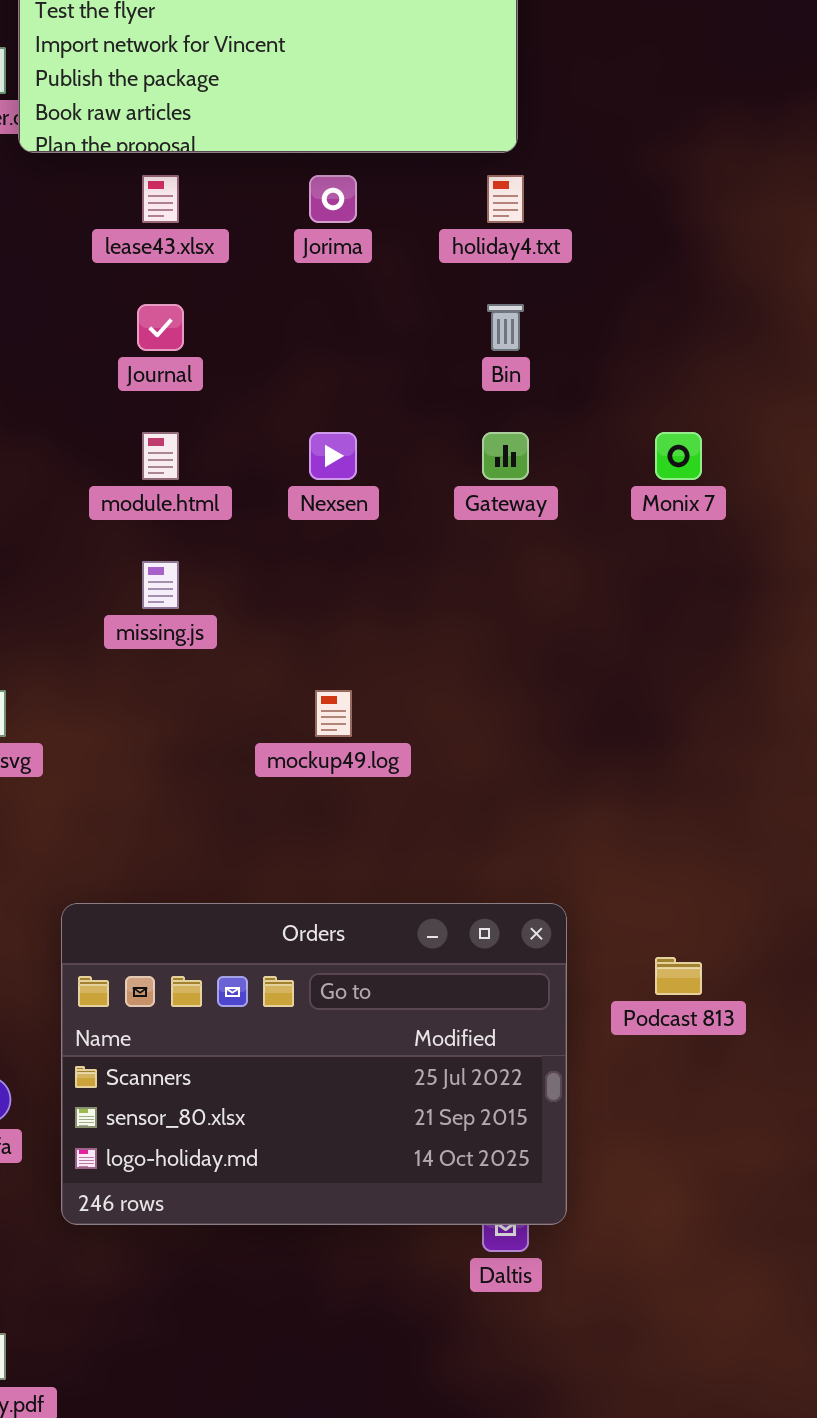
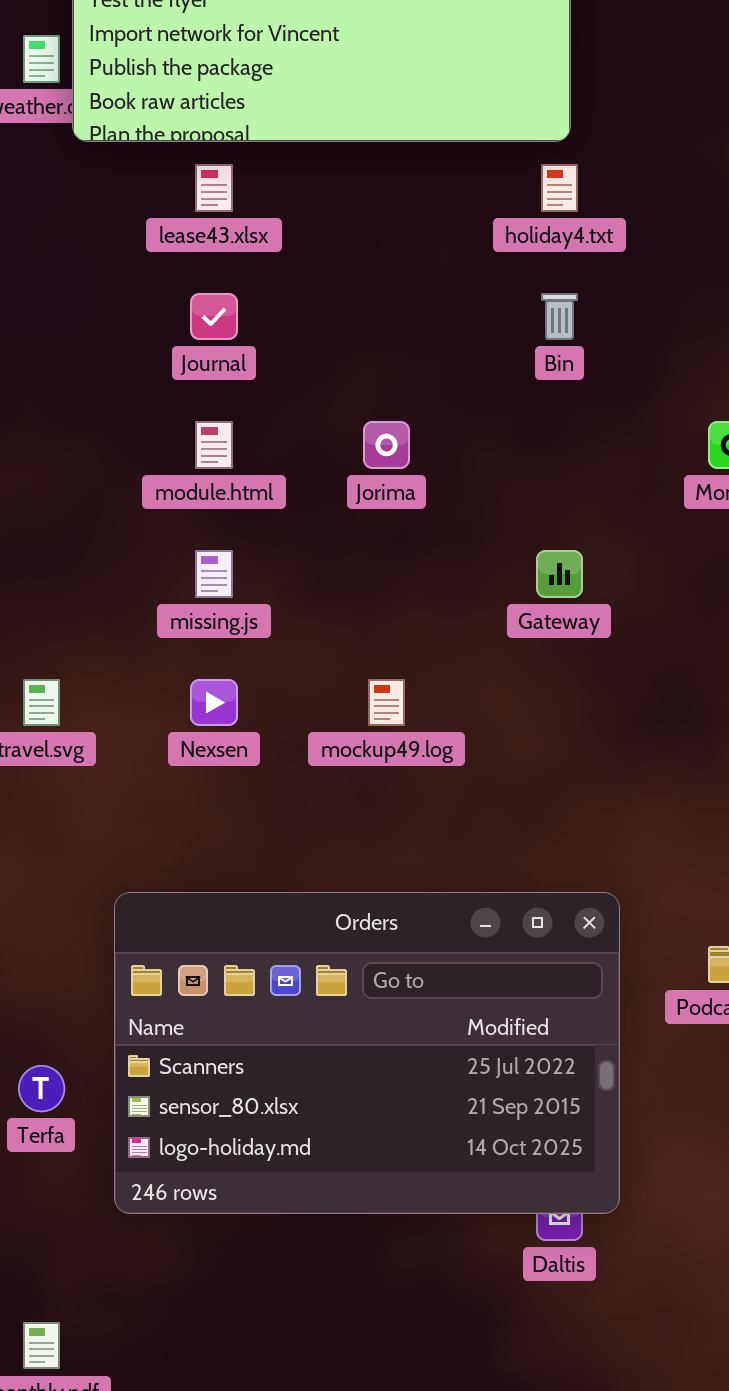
Jorima: [309,175,357,223] -> [363,421,410,469], moved
Nexsen: [309,432,357,480] -> [190,679,238,726], moved
Gateway: [482,432,529,480] -> [536,550,583,598], moved

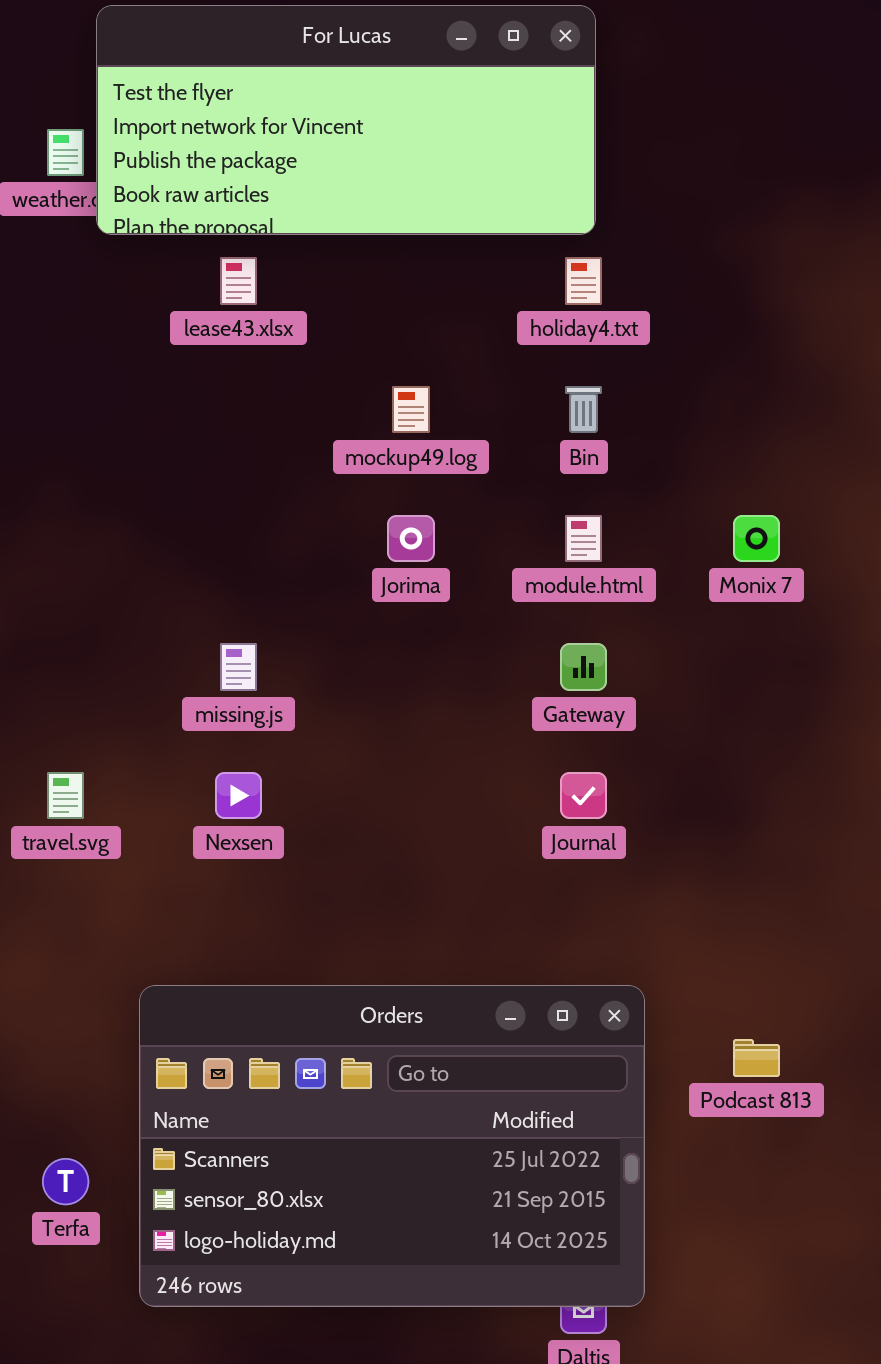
Journal: [190,293,238,340] -> [560,772,607,819], moved
module.html: [195,421,233,469] -> [565,515,602,562], moved
mockup49.log: [368,679,405,726] -> [392,386,430,433], moved

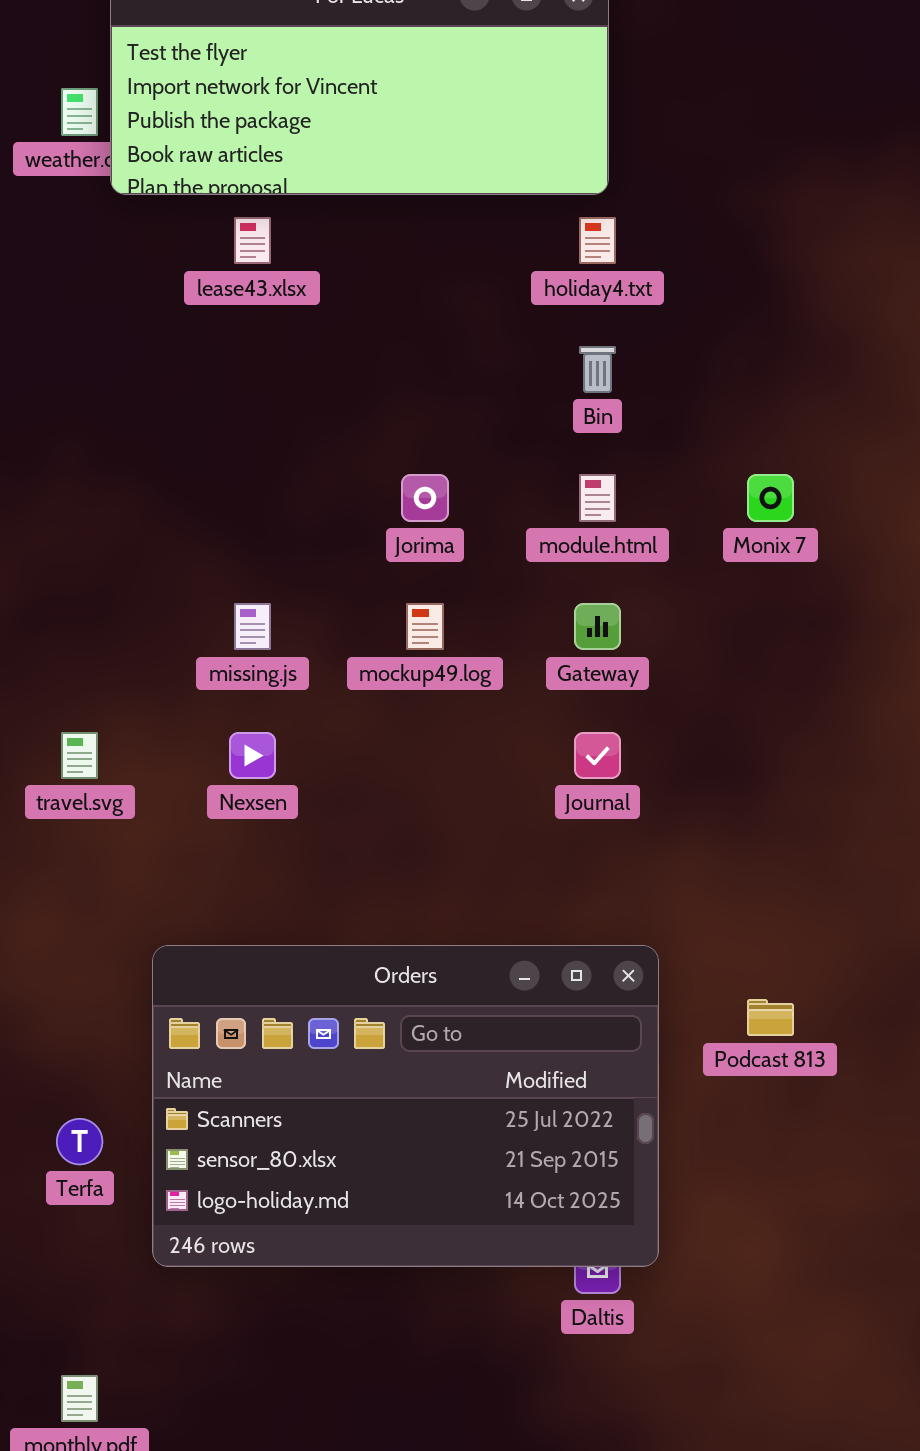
mockup49.log: [392,386,430,433] -> [406,603,444,650], moved

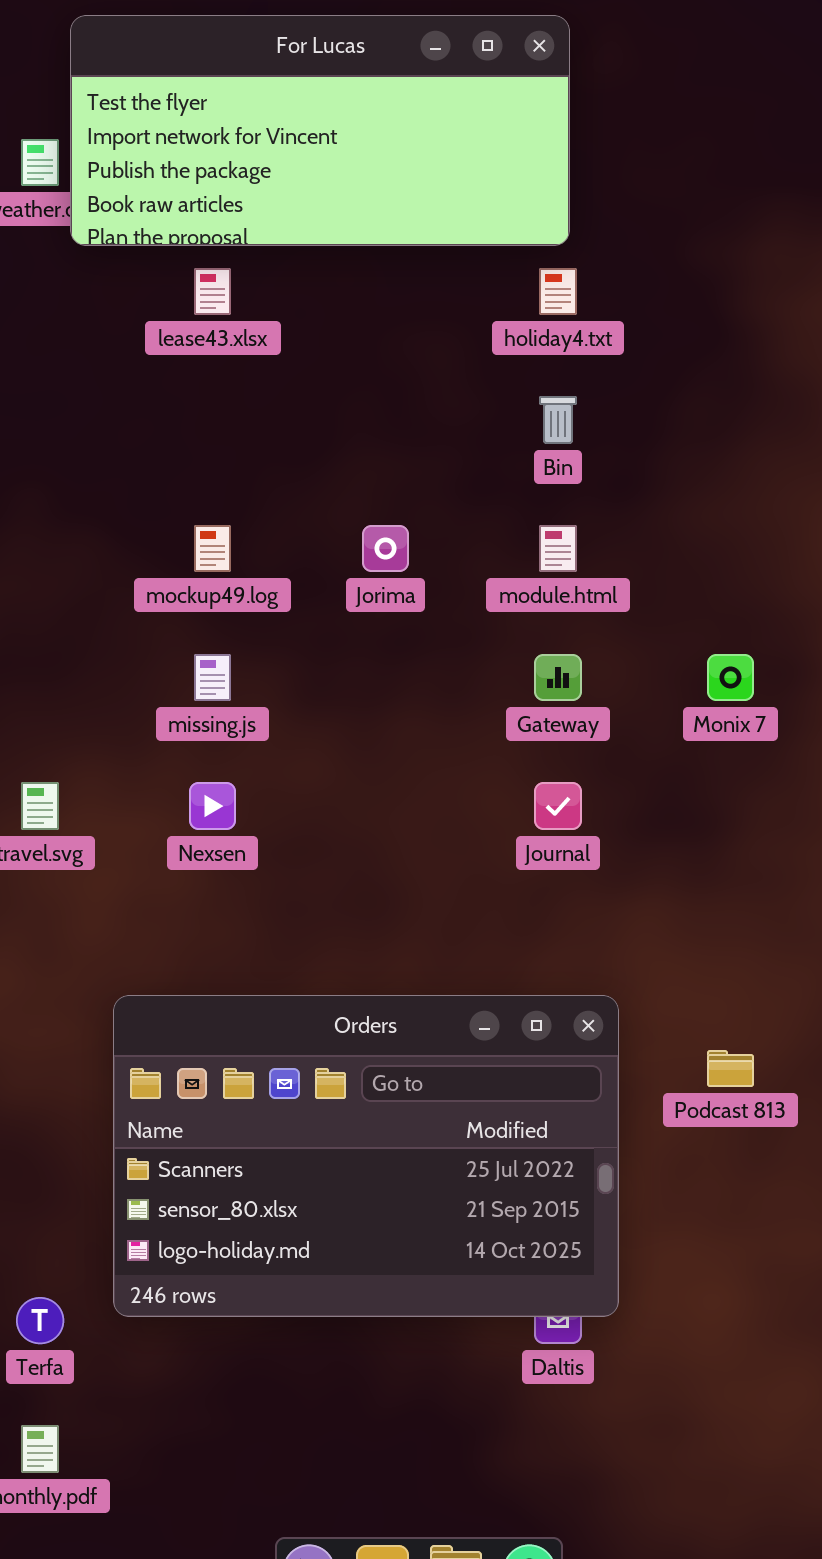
Monix 7: [747,474,794,522] -> [707,654,754,701], moved
mockup49.log: [406,603,444,650] -> [194,525,231,572], moved
Terfa: [56,1118,103,1165] -> [16,1297,64,1344], moved

